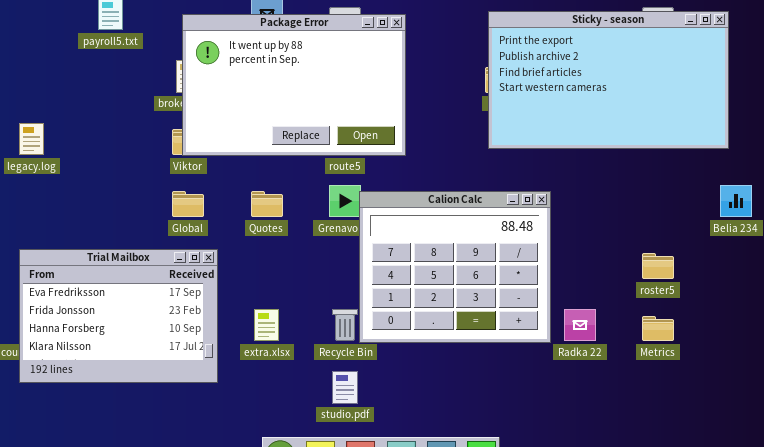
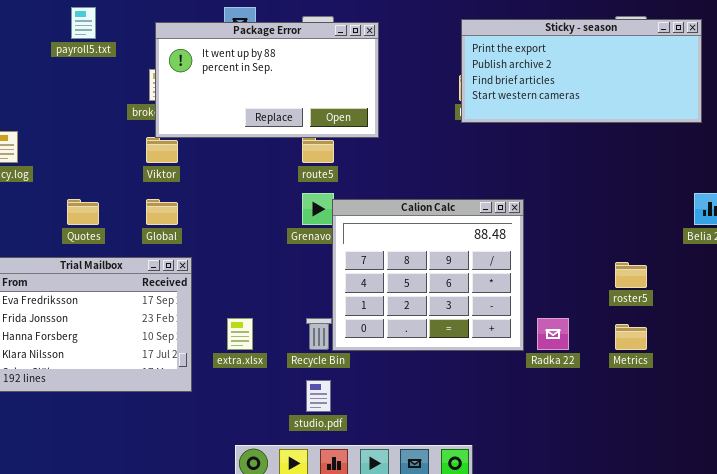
Sticky - season: [488,11,729,149] -> [461,19,702,123], resized
Package Error: [182,14,406,156] -> [155,22,379,138], resized
Quotes: [251,191,283,217] -> [67,199,99,225], moved

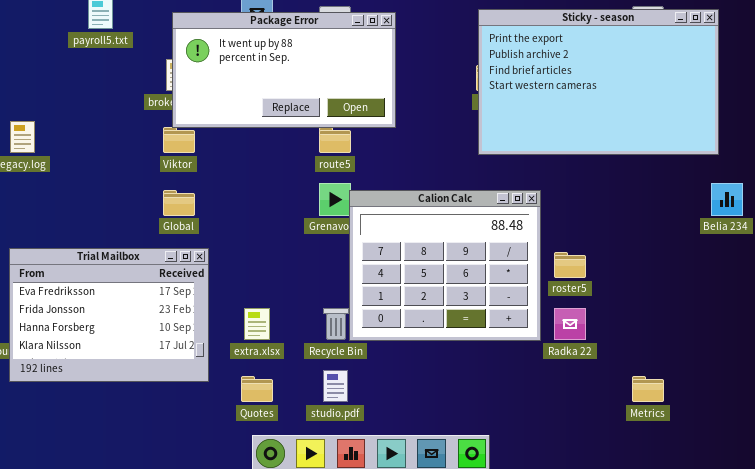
Sticky - season: [461,19,702,123] -> [478,9,719,155], resized
Quotes: [67,199,99,225] -> [241,376,273,402], moved
roster5: [615,262,647,288] -> [554,252,586,278], moved
Metrics: [615,324,647,350] -> [632,376,664,402], moved

